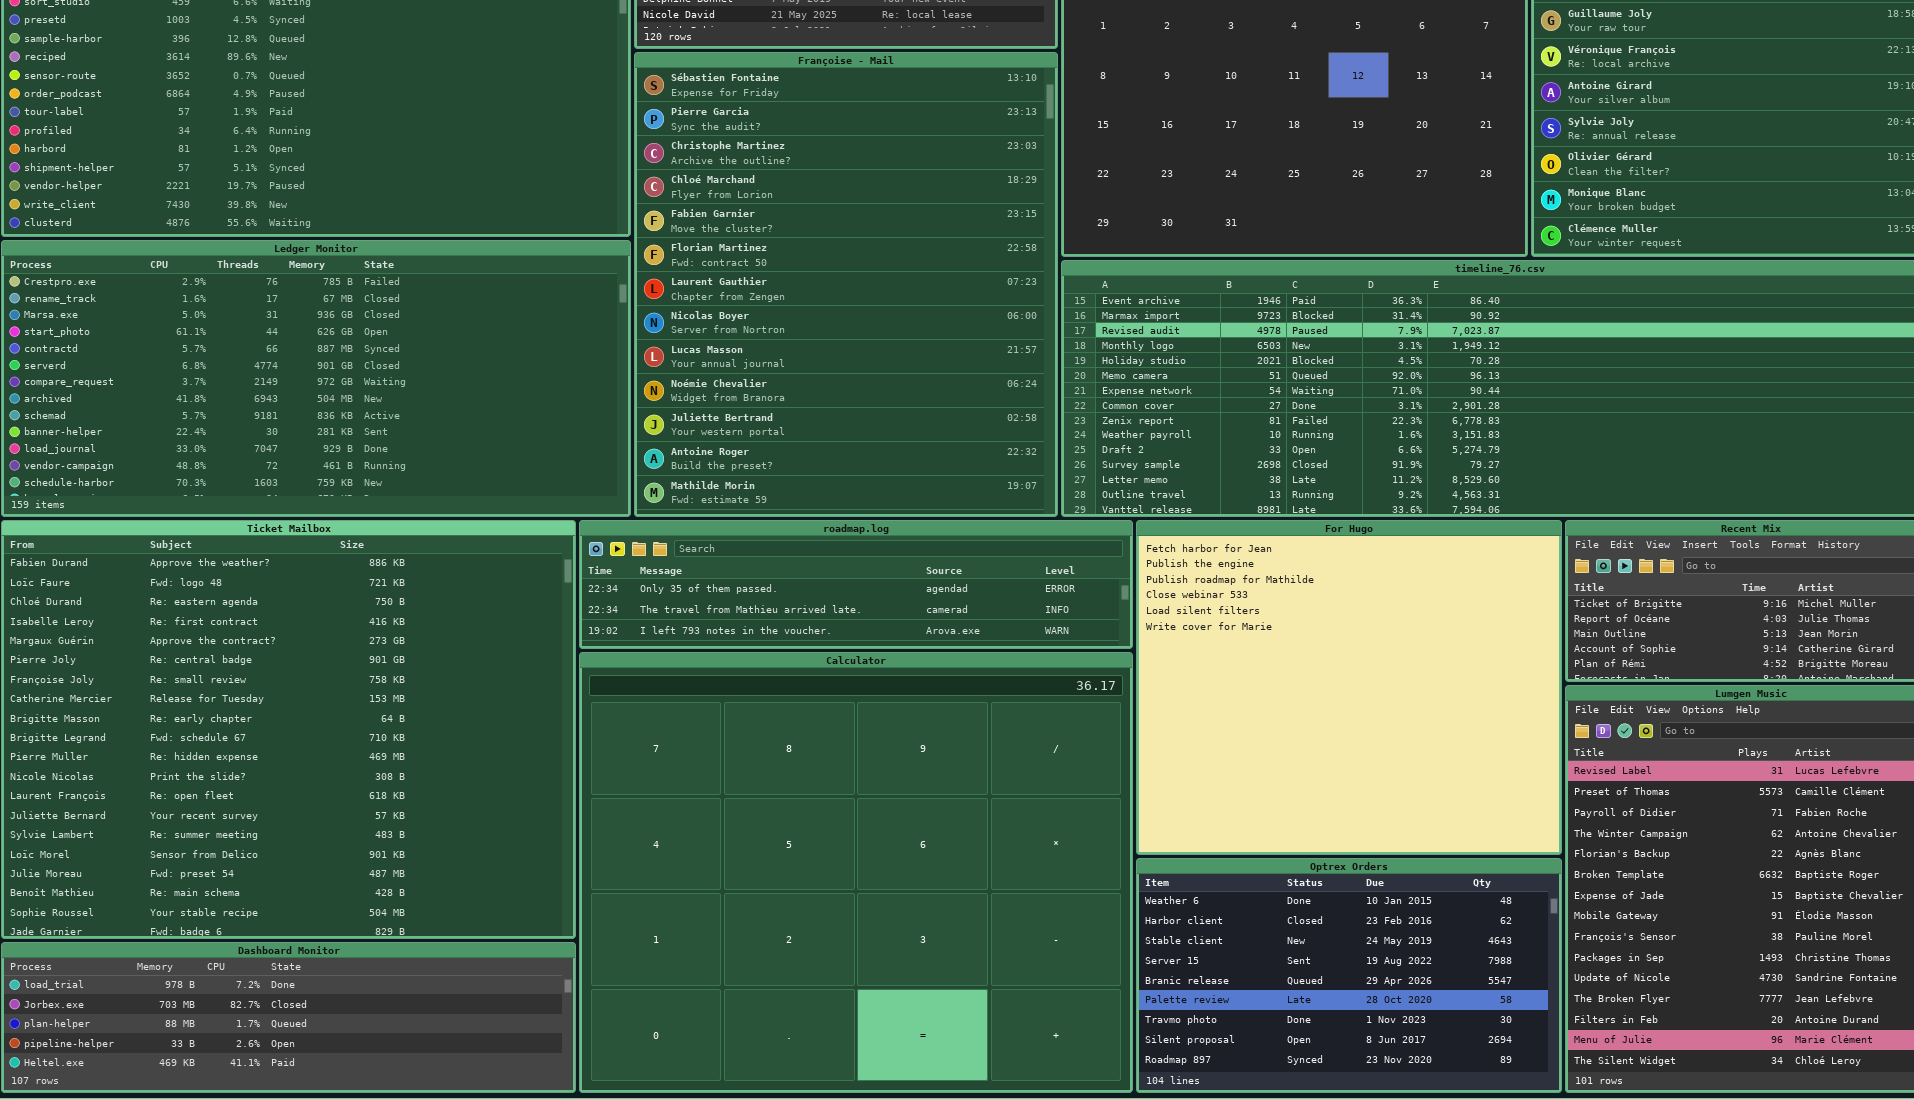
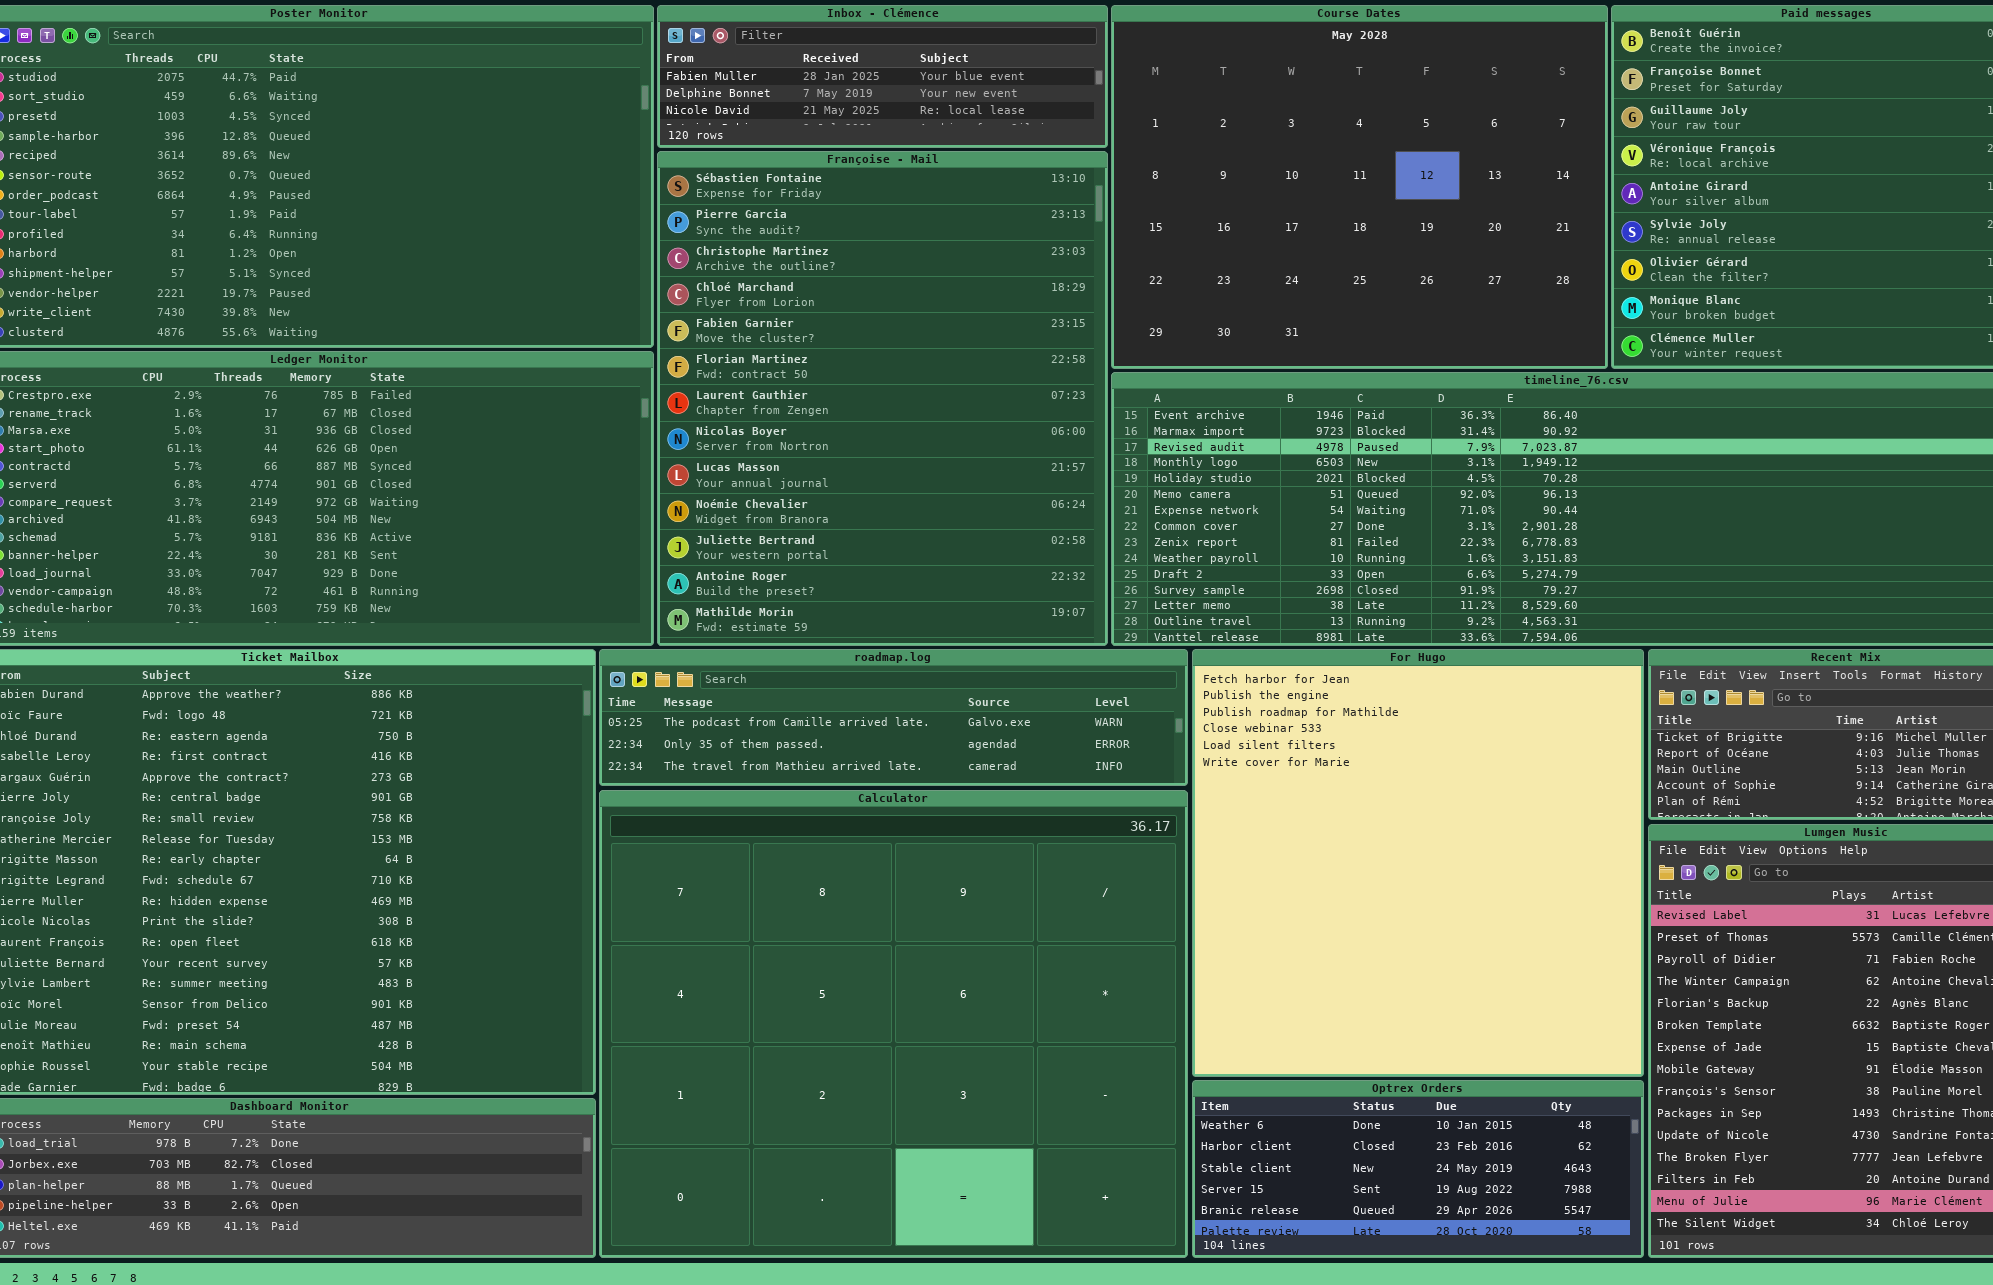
roadmap.log: [579,520,1133,649] -> [599,649,1188,786], scrolled up 1 row
For Hugo: [1136,520,1562,855] -> [1192,649,1644,1077], resized
Optrex Orders: [1136,858,1562,1093] -> [1192,1080,1644,1258], resized

